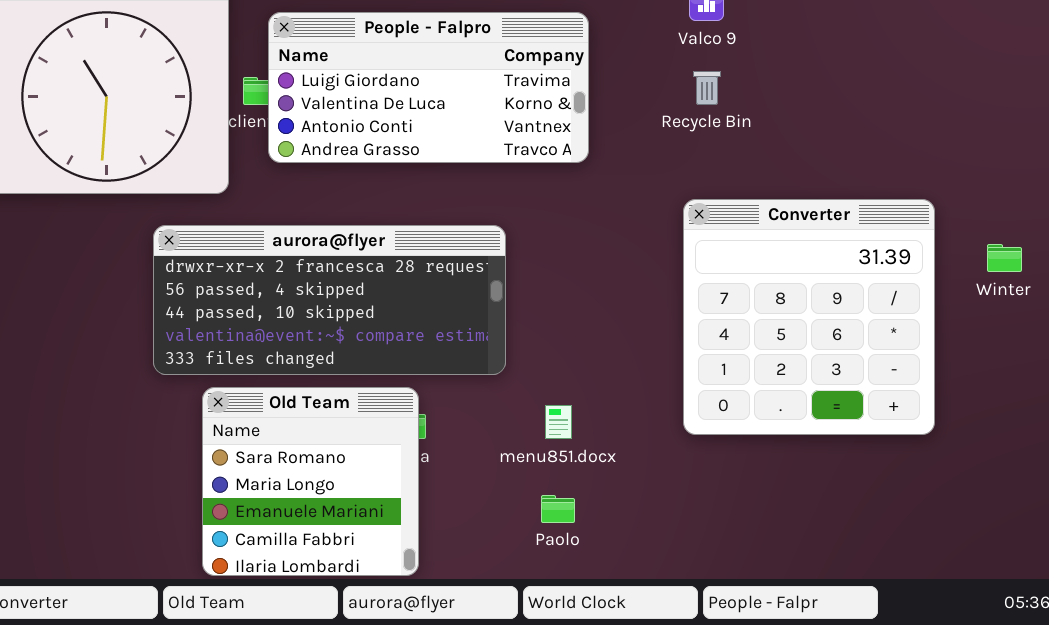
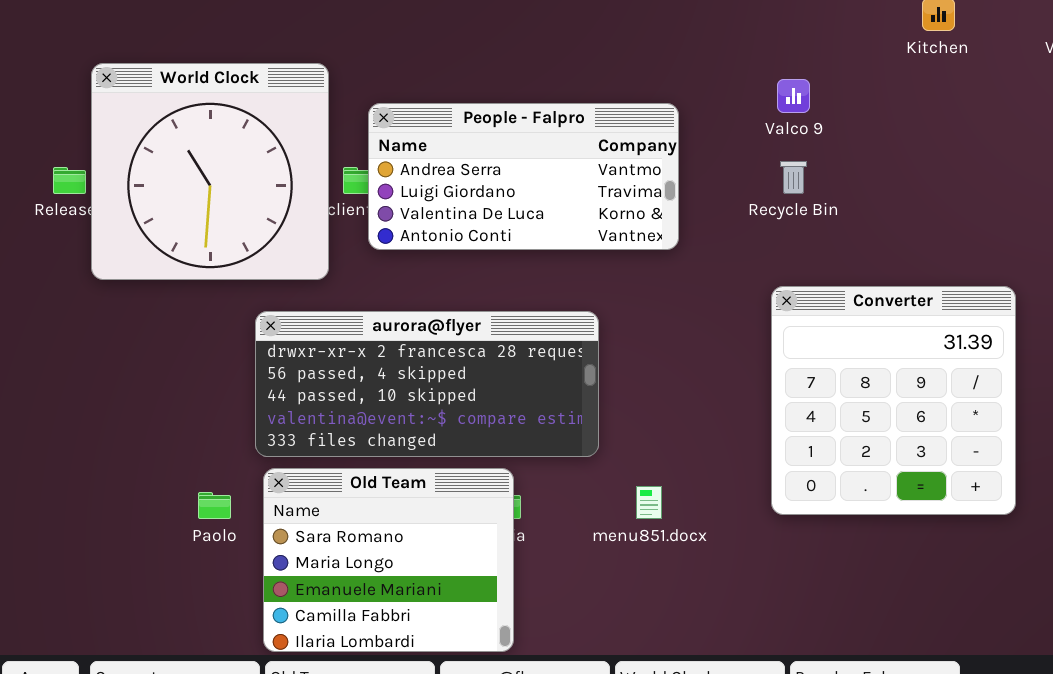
People - Falpro: [268,12,589,163] -> [368,103,679,250], scrolled up 1 row
Old Team: [202,387,419,576] -> [263,468,514,652], resized
Paolo: [541,495,575,523] -> [198,492,231,519], moved

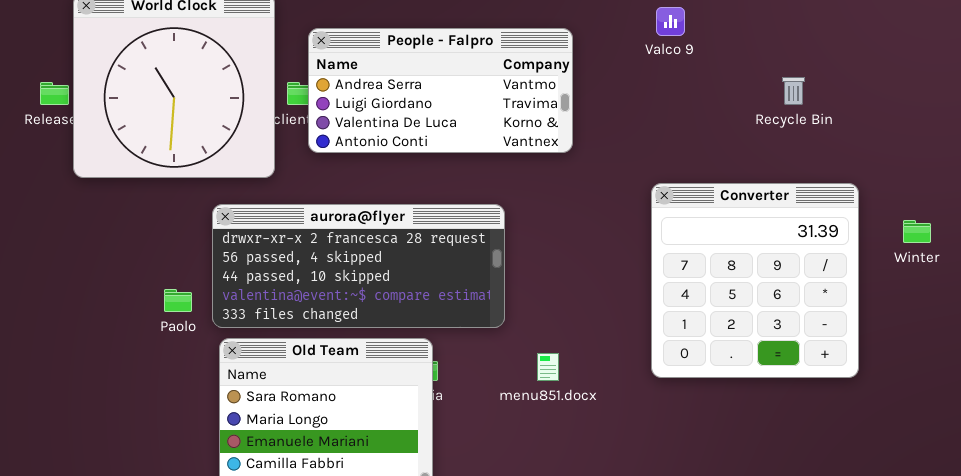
Recycle Bin: [780,161,807,194] -> [782,77,805,105], moved
Paolo: [198,492,231,519] -> [164,289,192,312], moved

